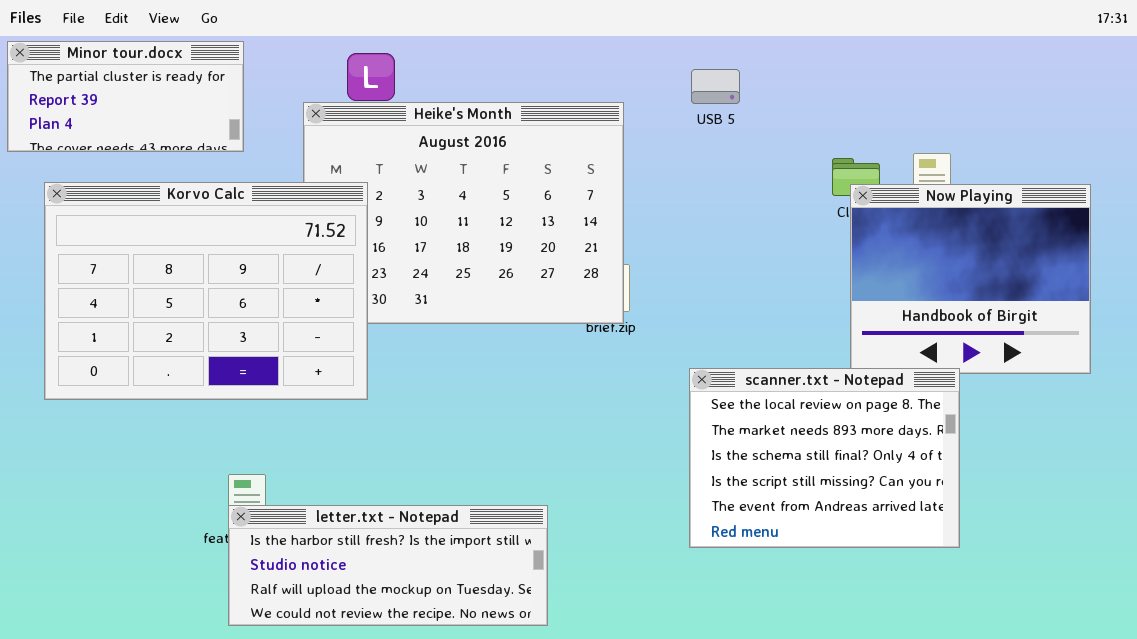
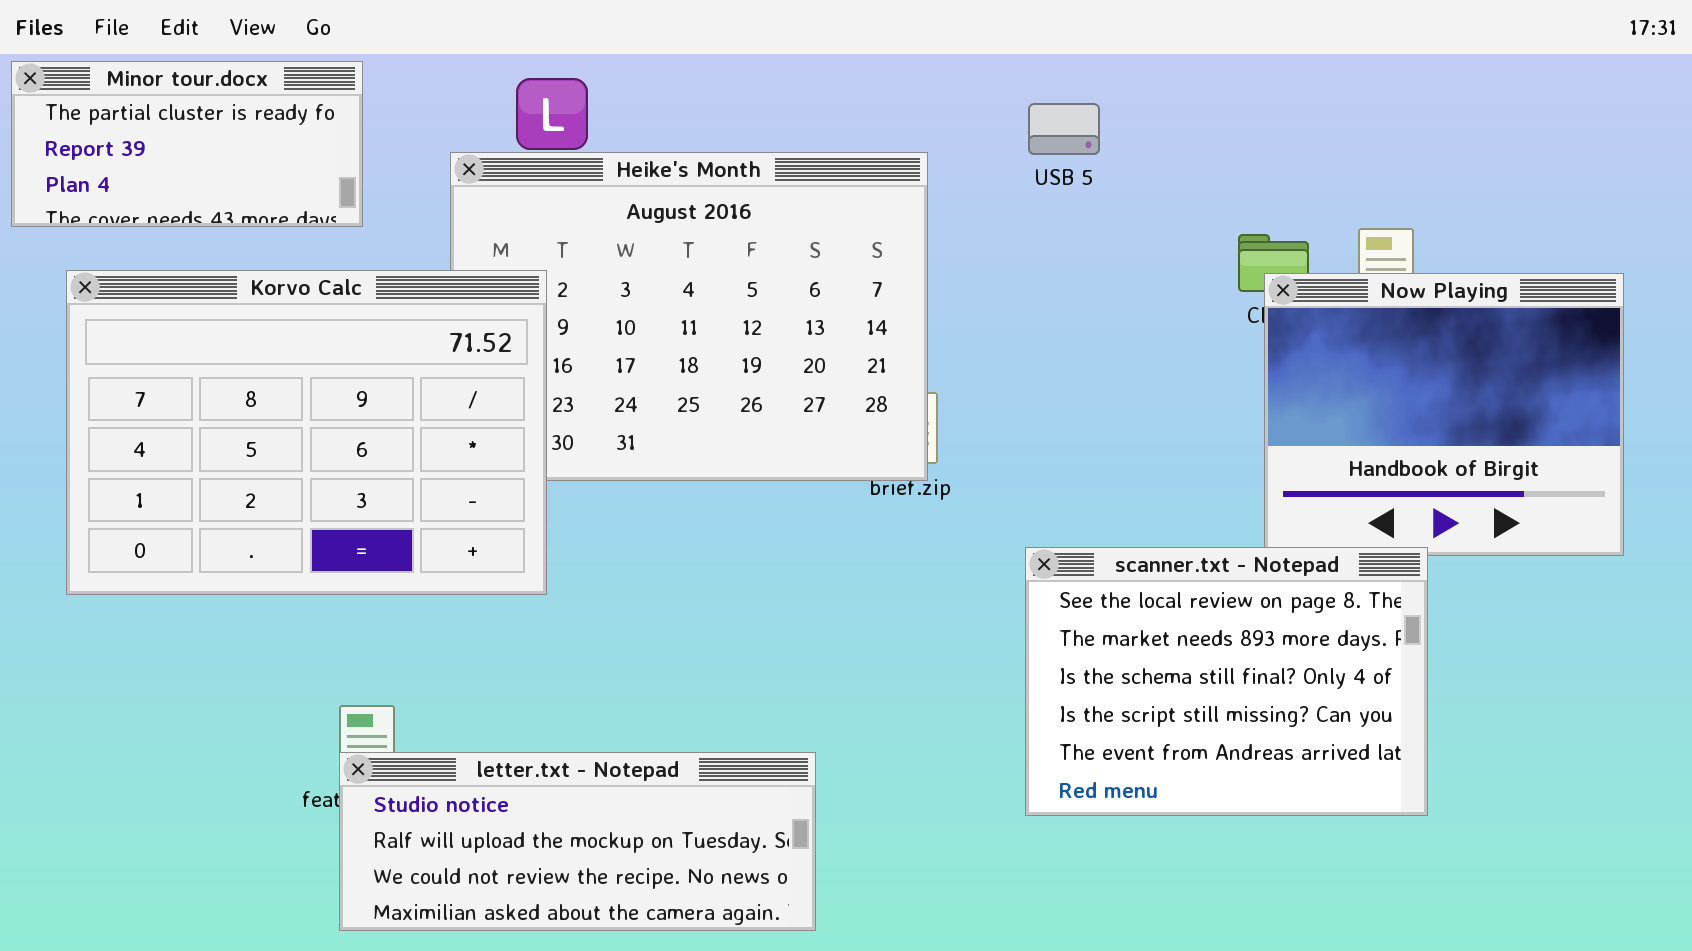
letter.txt - Notepad: [228,505,548,626] -> [339,752,816,931], scrolled down 1 row

